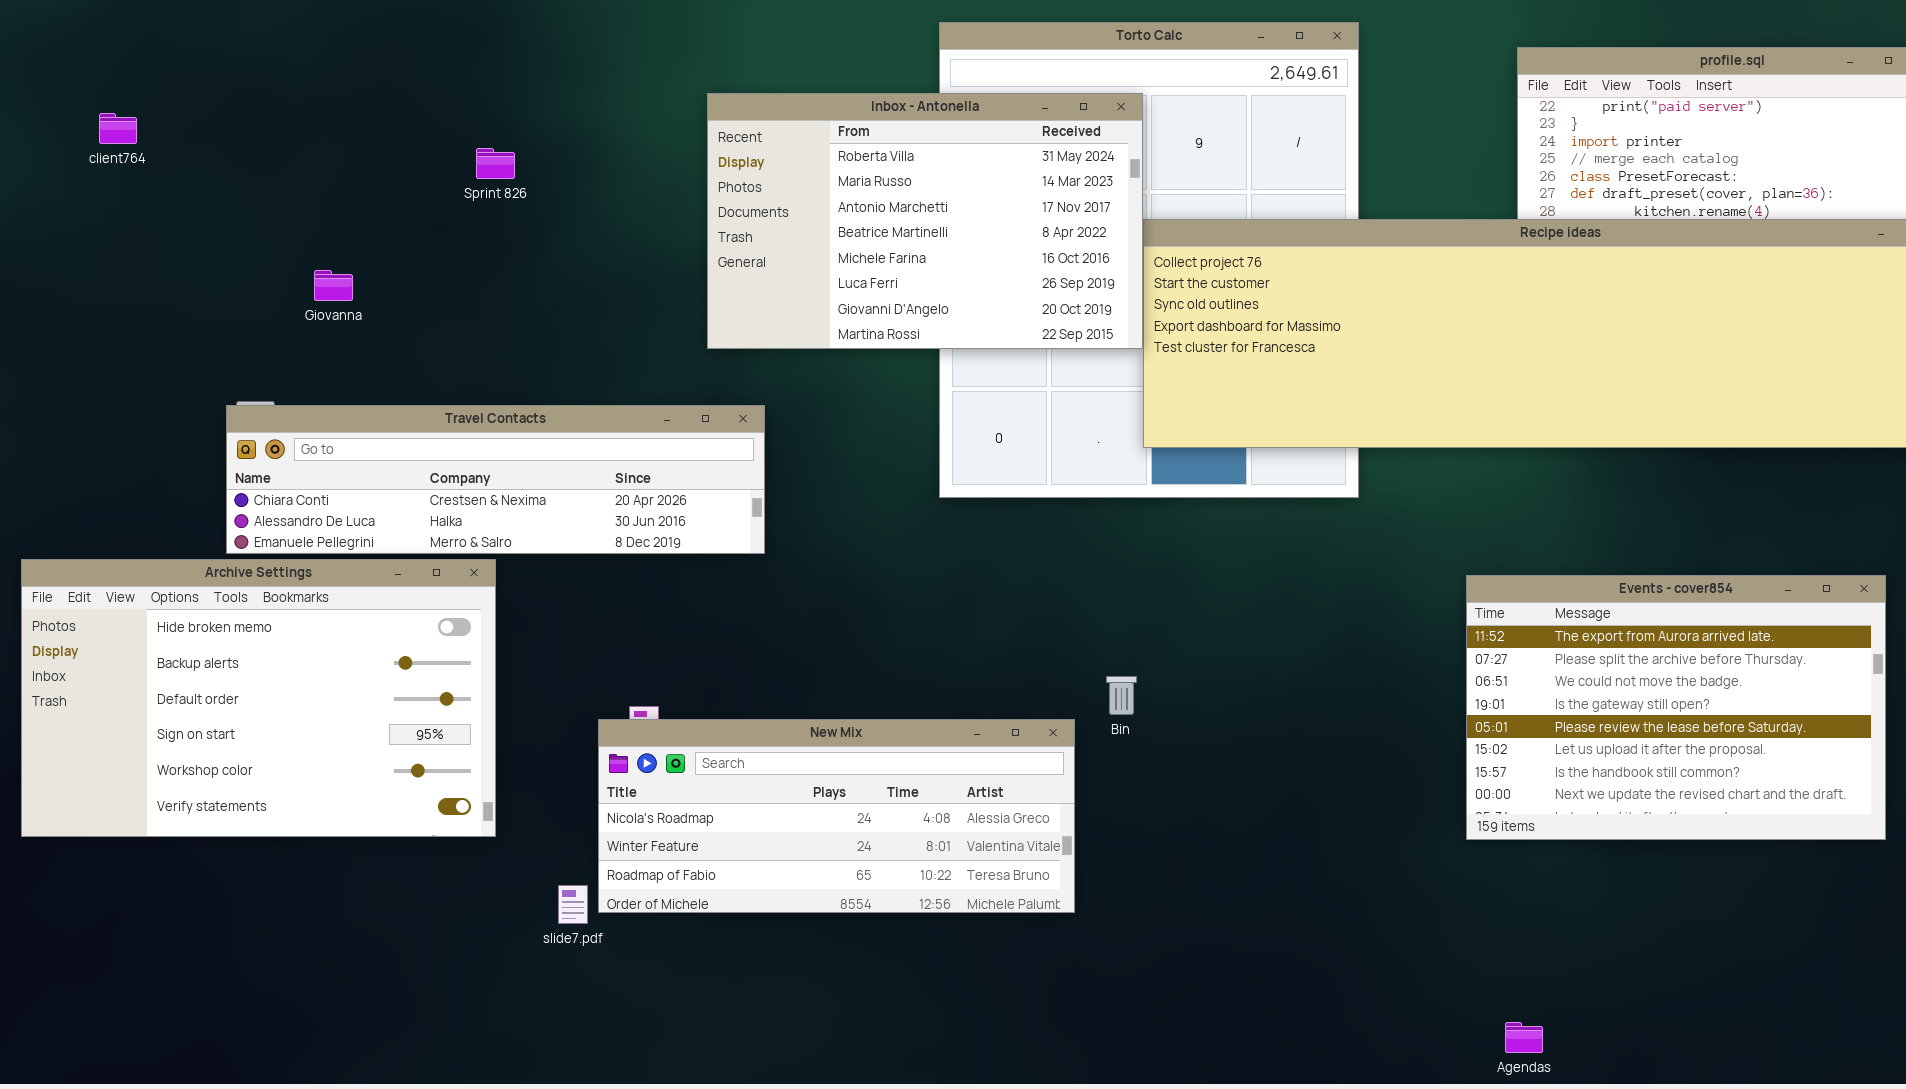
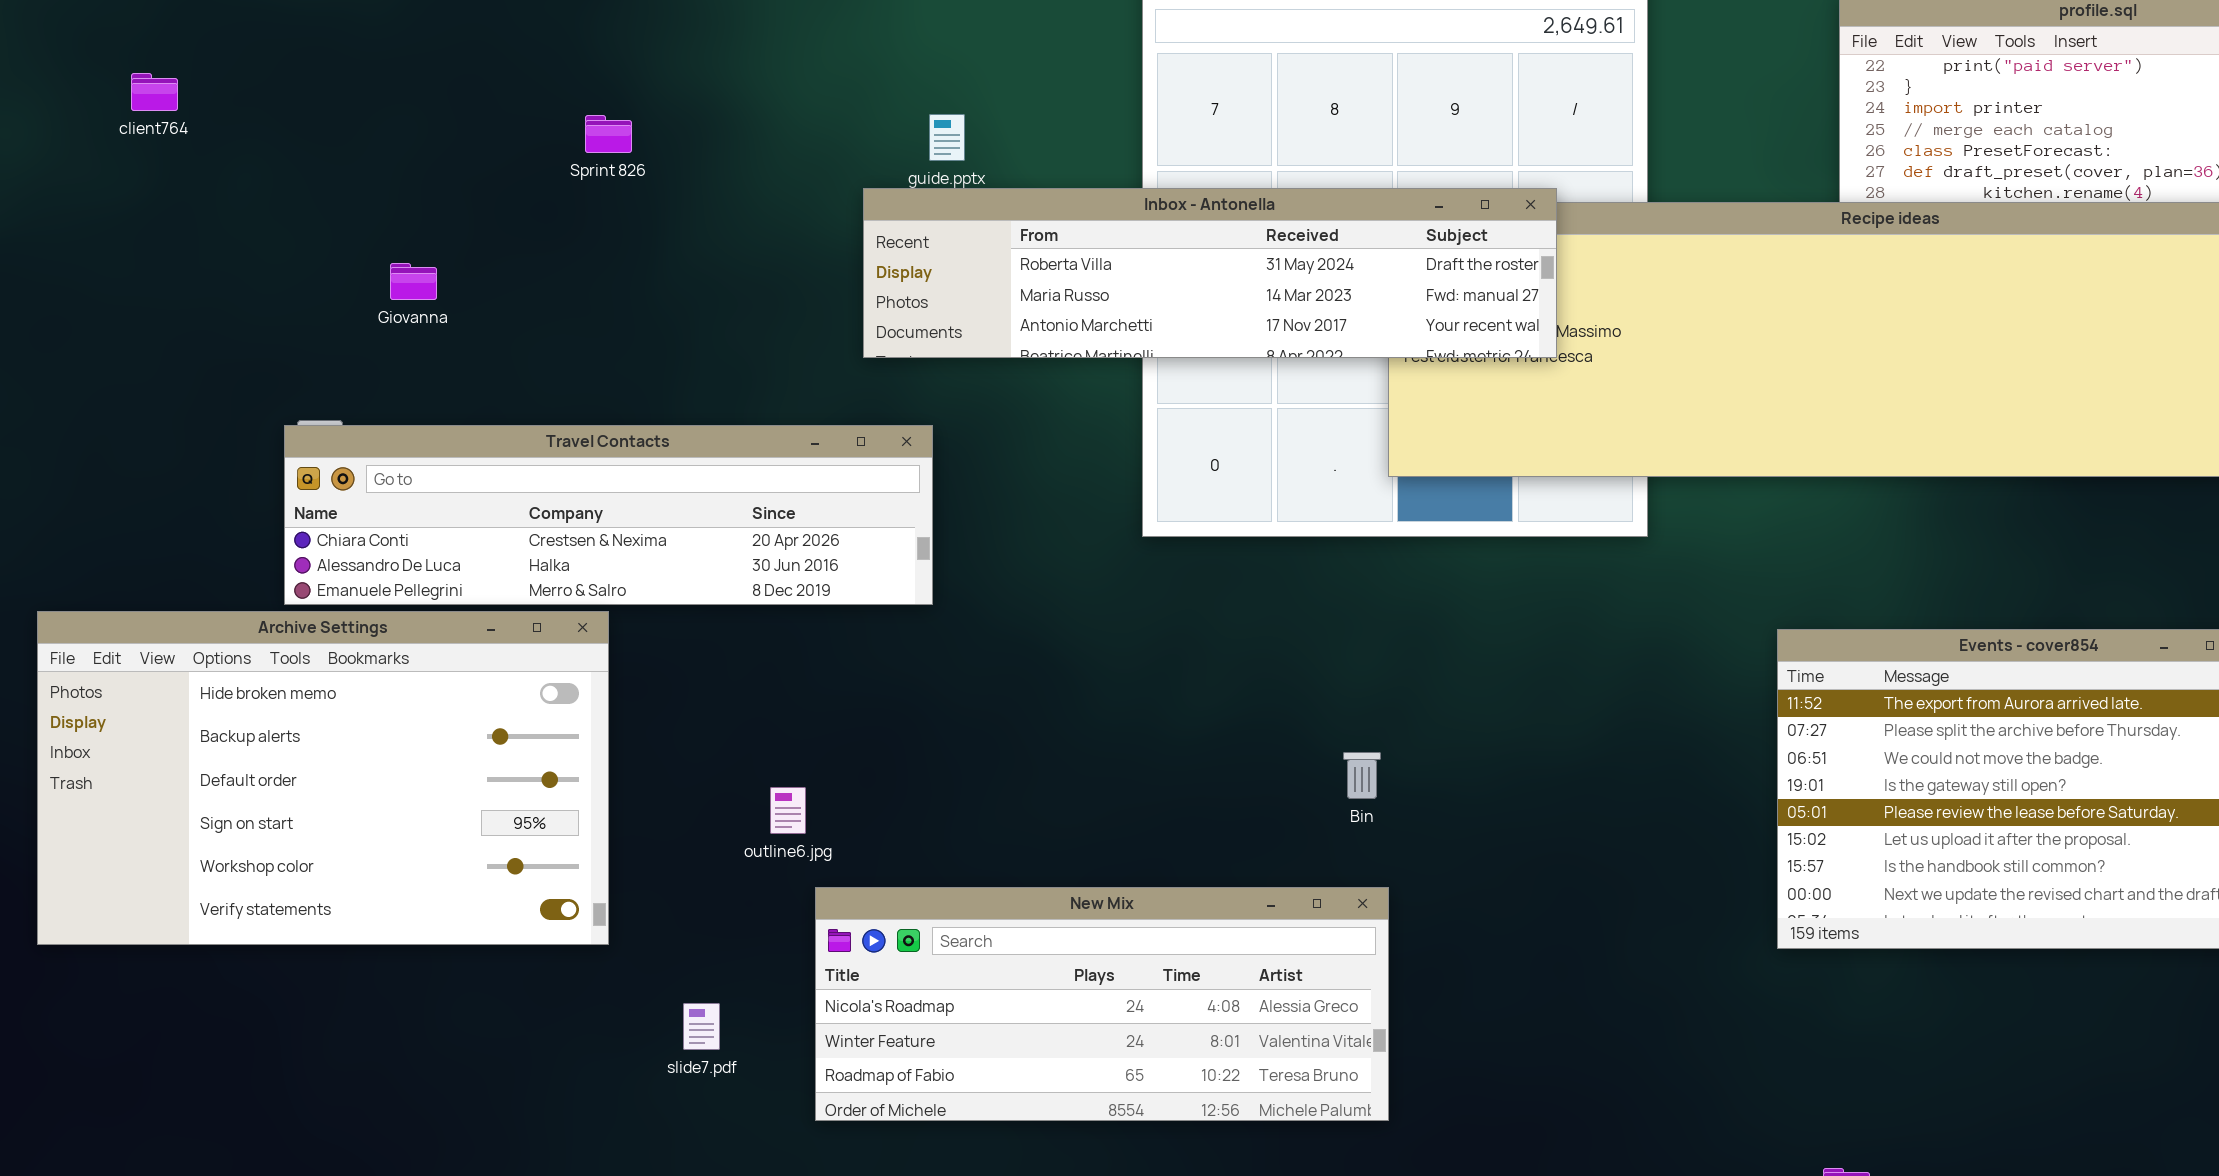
Inbox - Antonella: [707,93,1143,349] -> [863,188,1557,358], resized
New Mix: [598,719,1075,913] -> [815,887,1389,1121], moved

